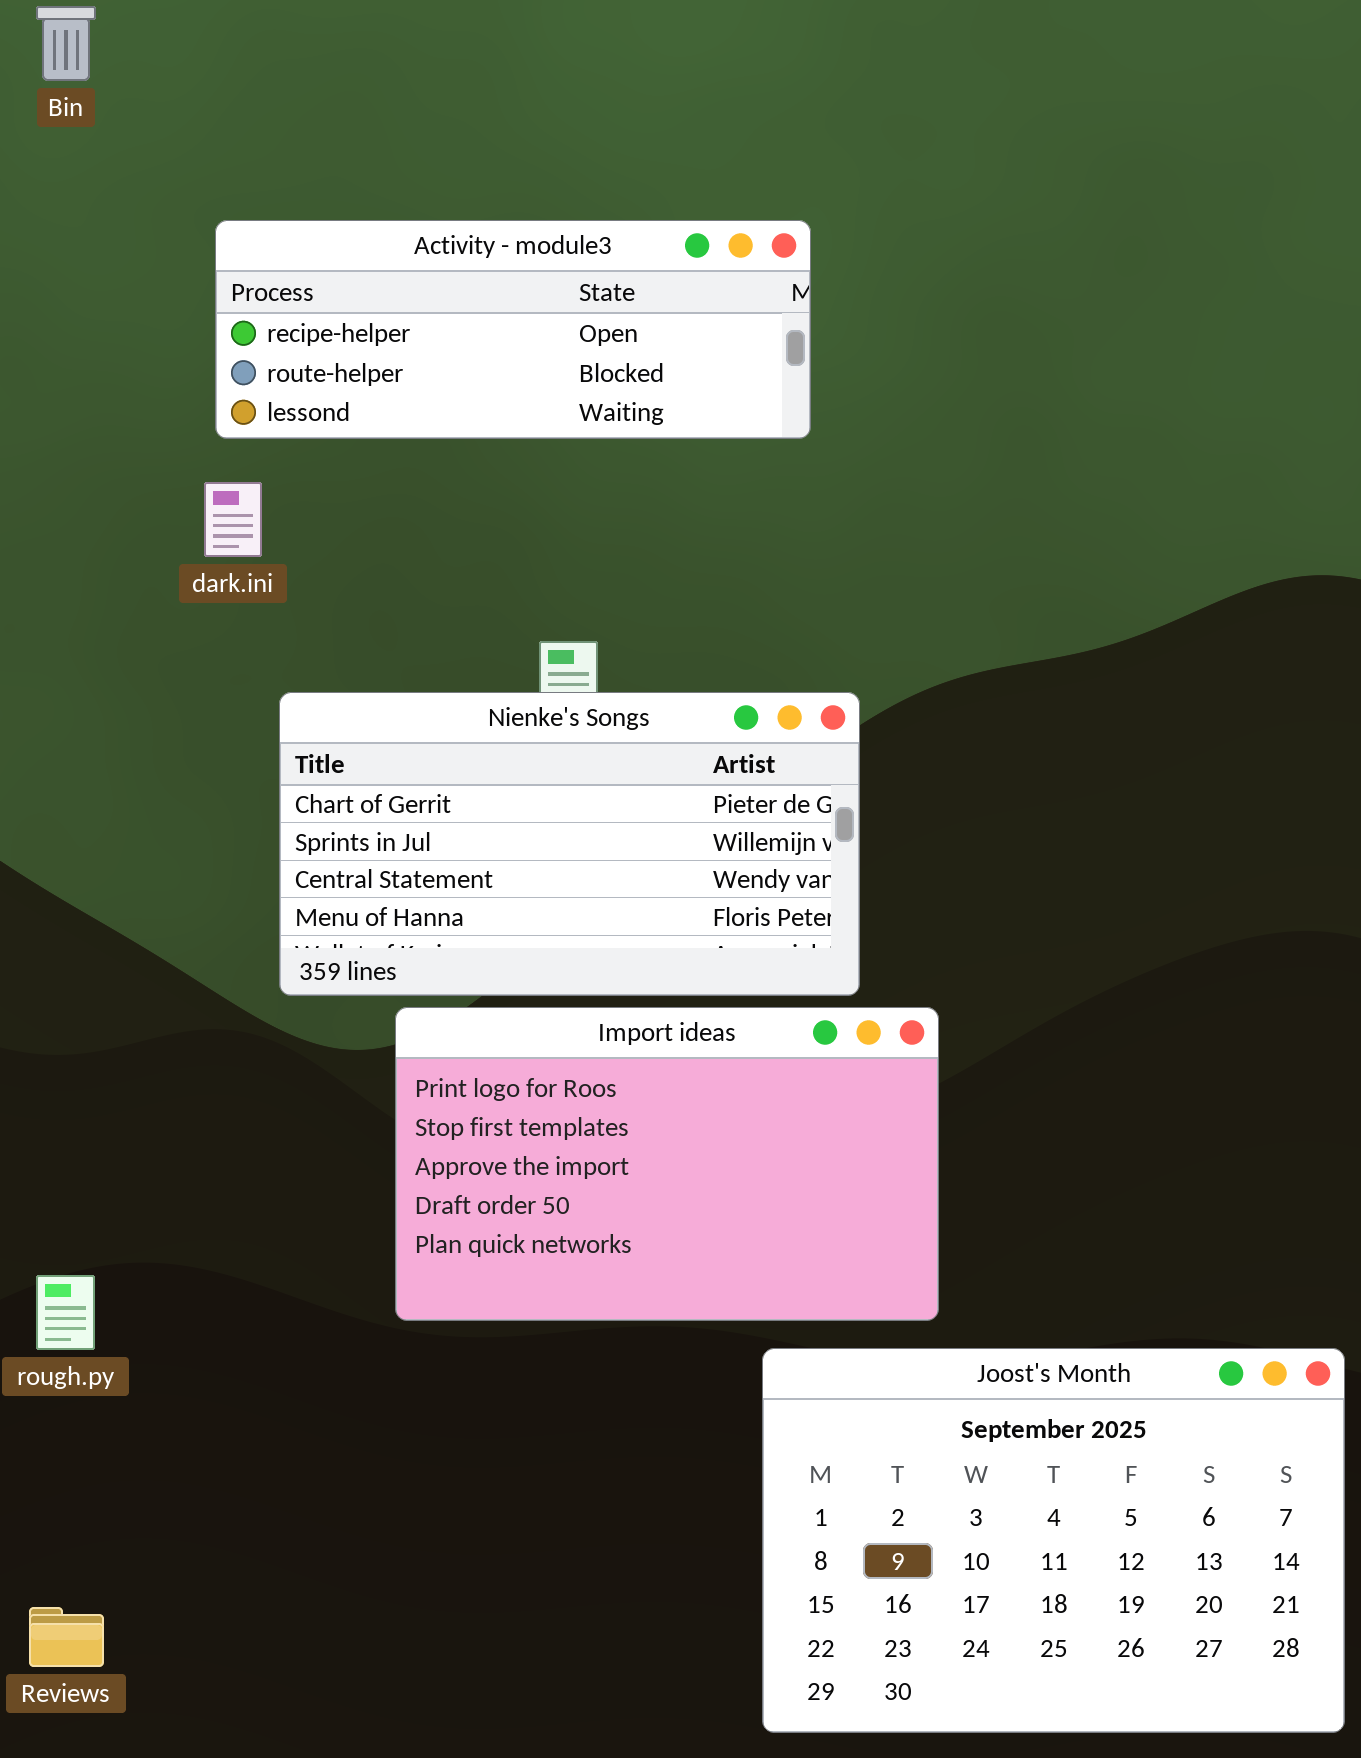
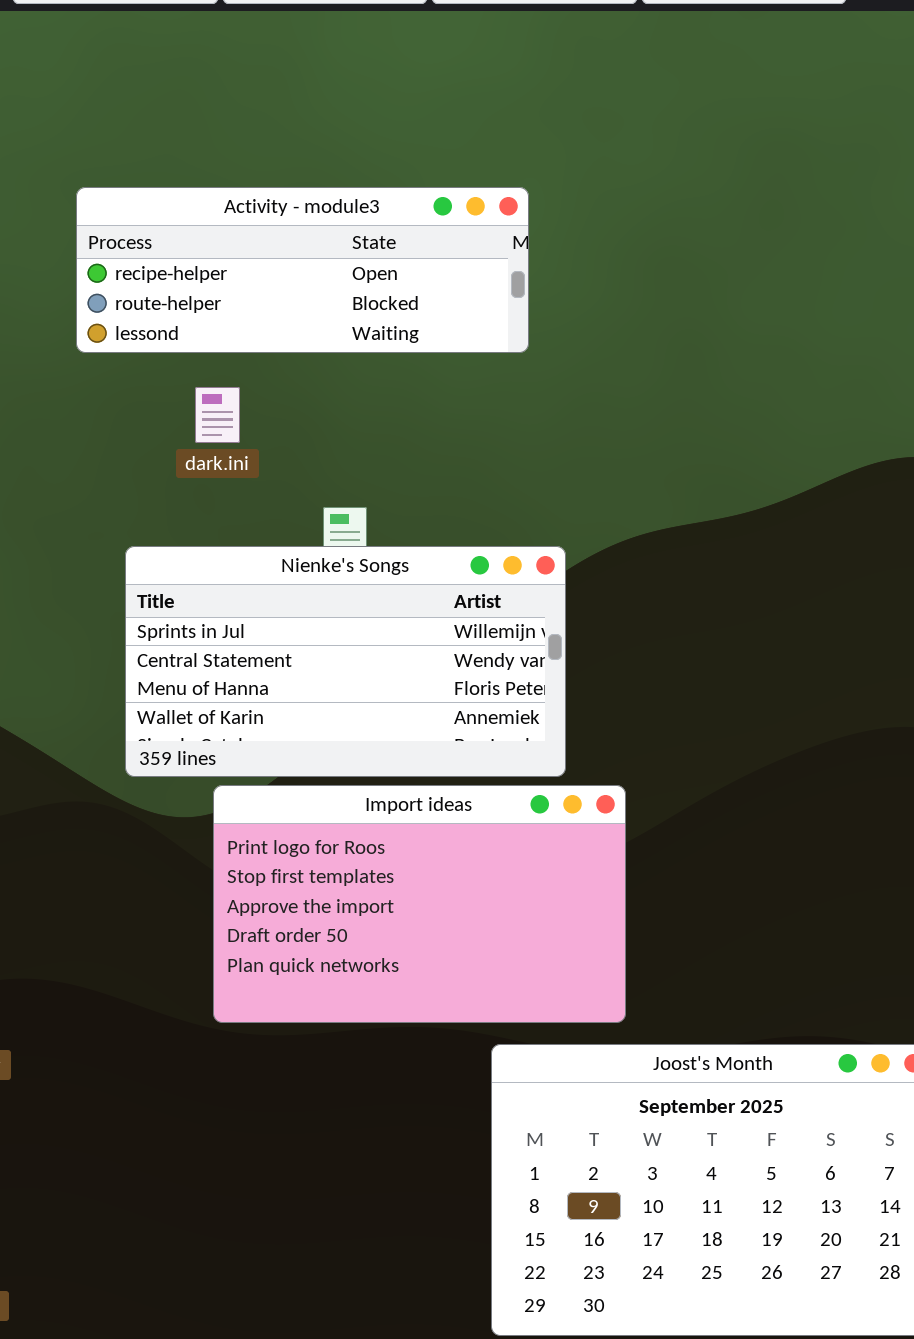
dark.ini: [204,482,262,557] -> [195,387,240,443], moved
Nienke's Songs: [279,692,860,996] -> [125,546,566,777], scrolled down 1 row

